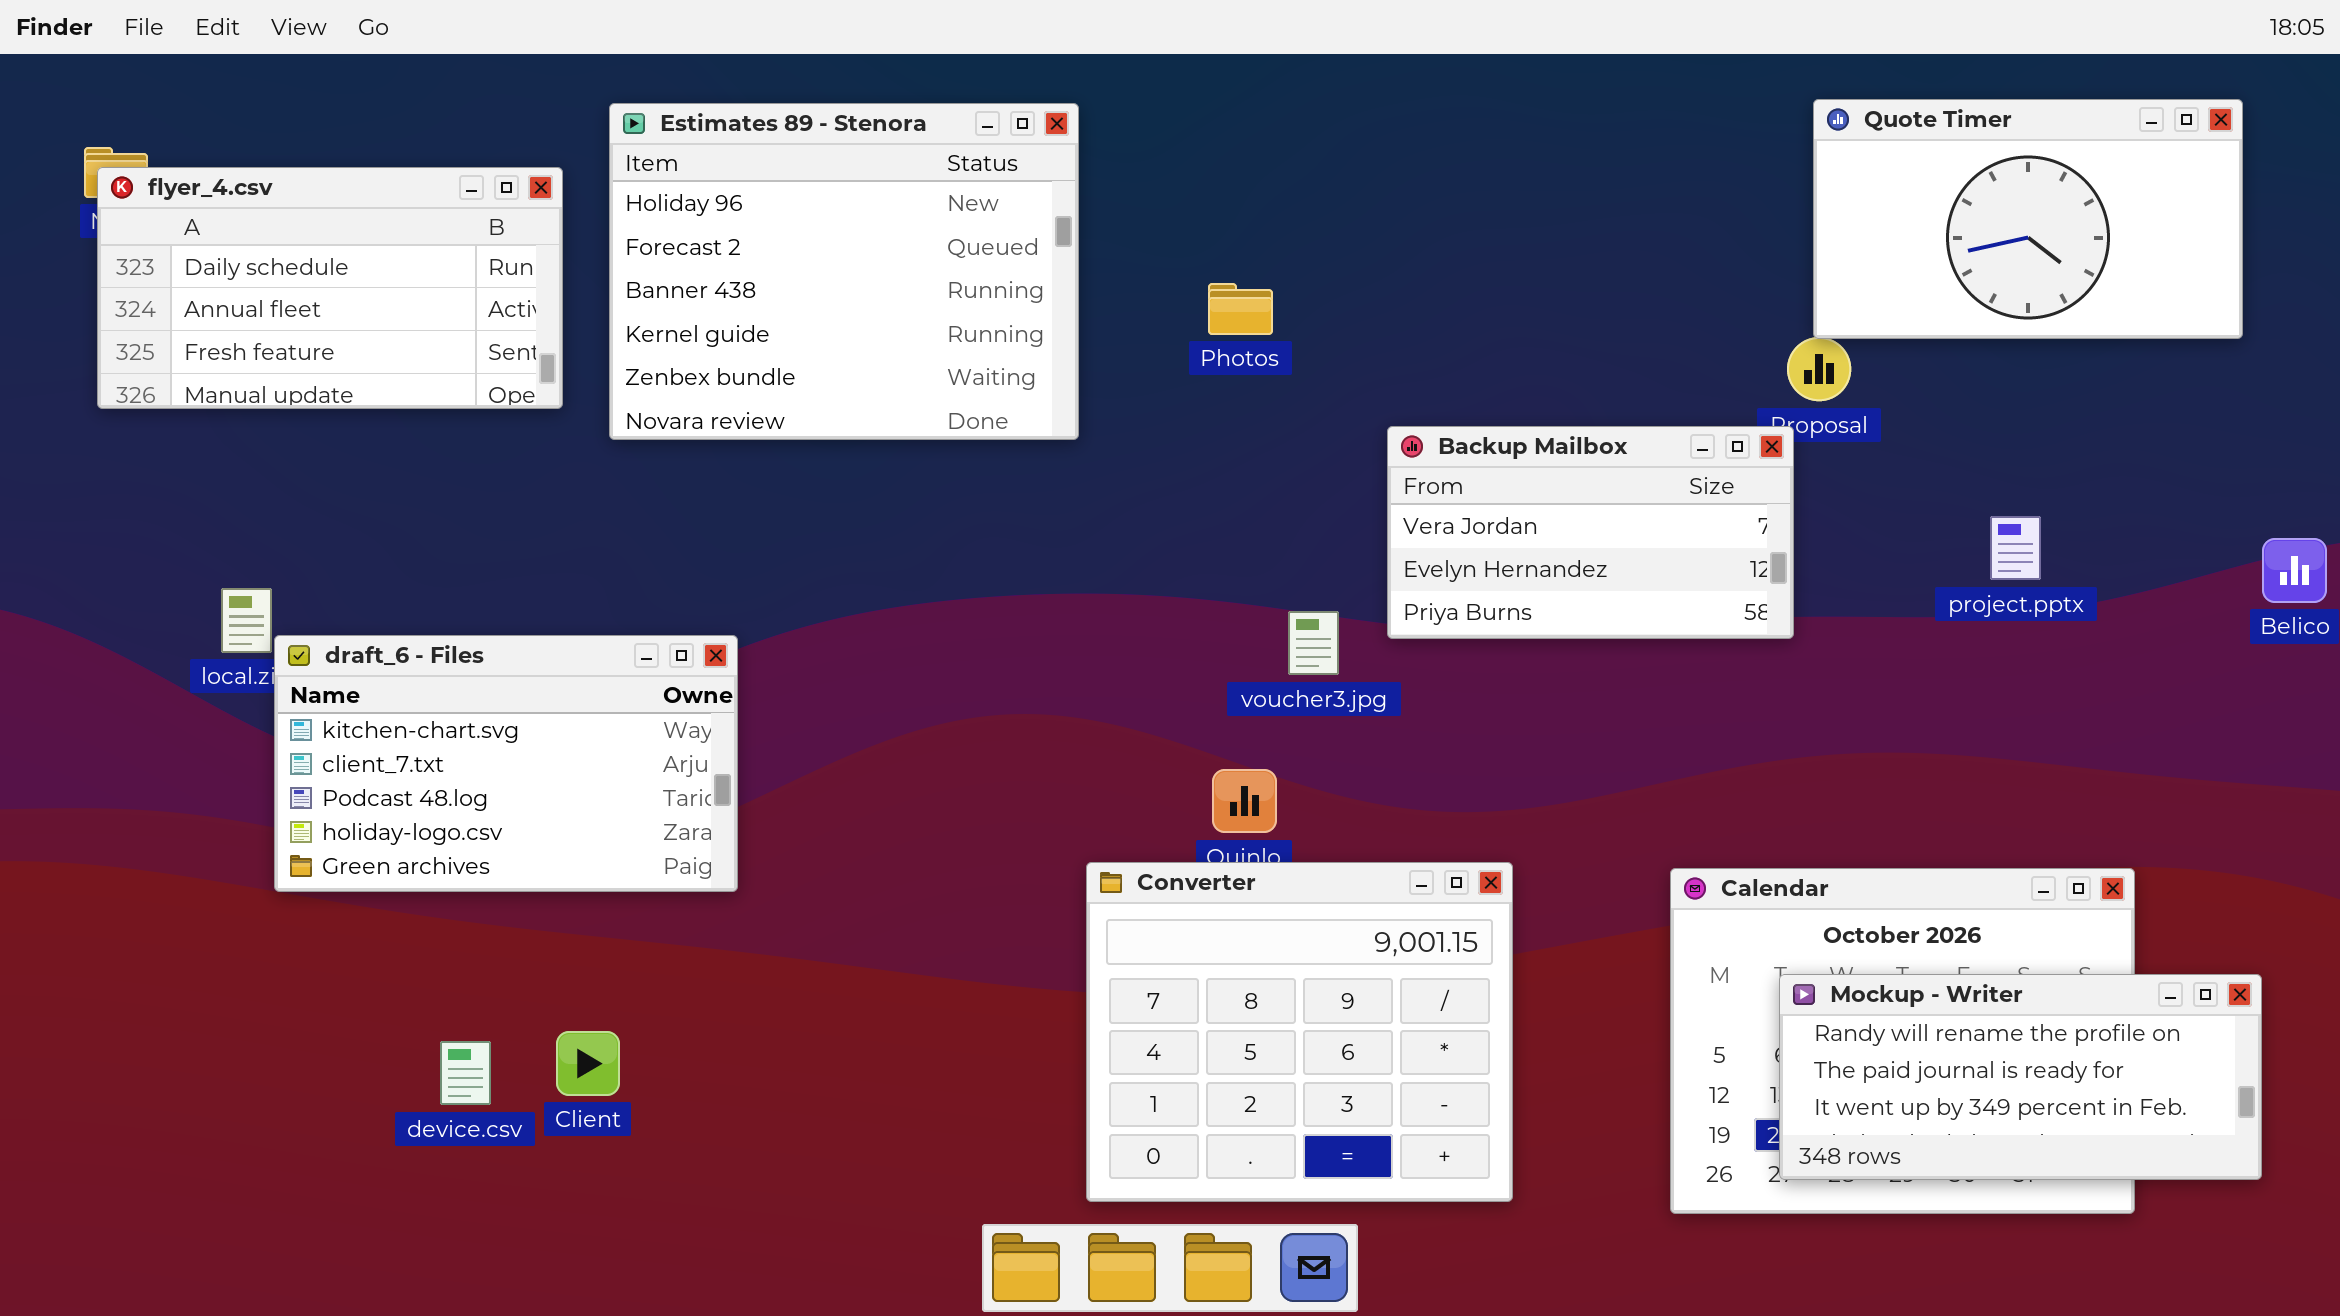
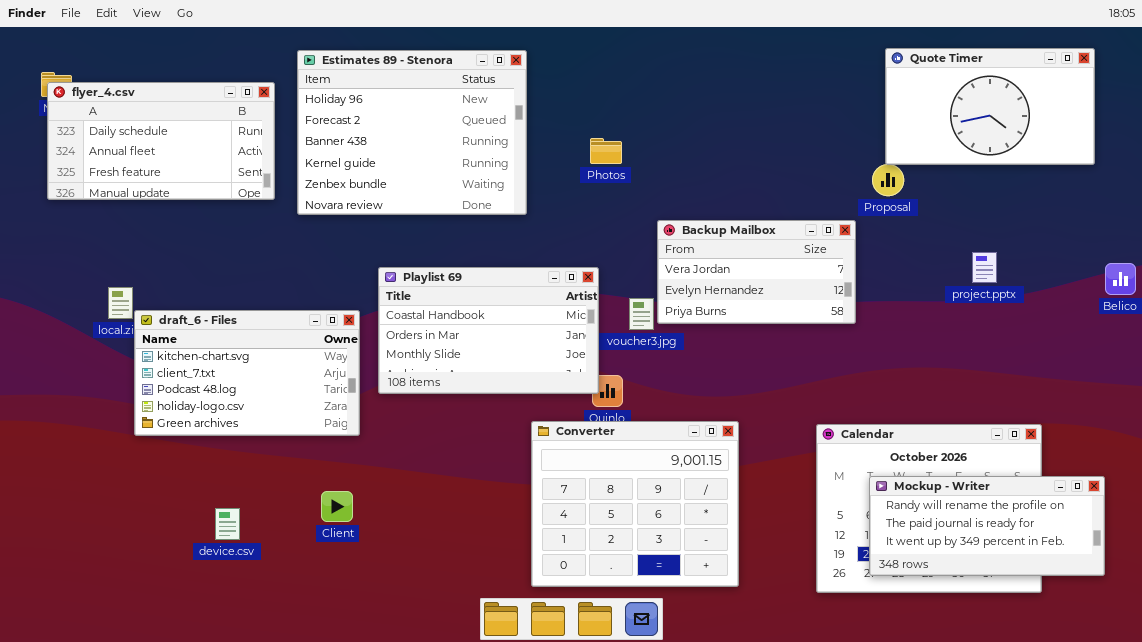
Backup Mailbox: [1387,426,1794,639] -> [657,220,856,324], moved
Playlist 69: none -> [378,267,599,394], opened
Client: [556,1031,620,1096] -> [321,491,353,522], moved

